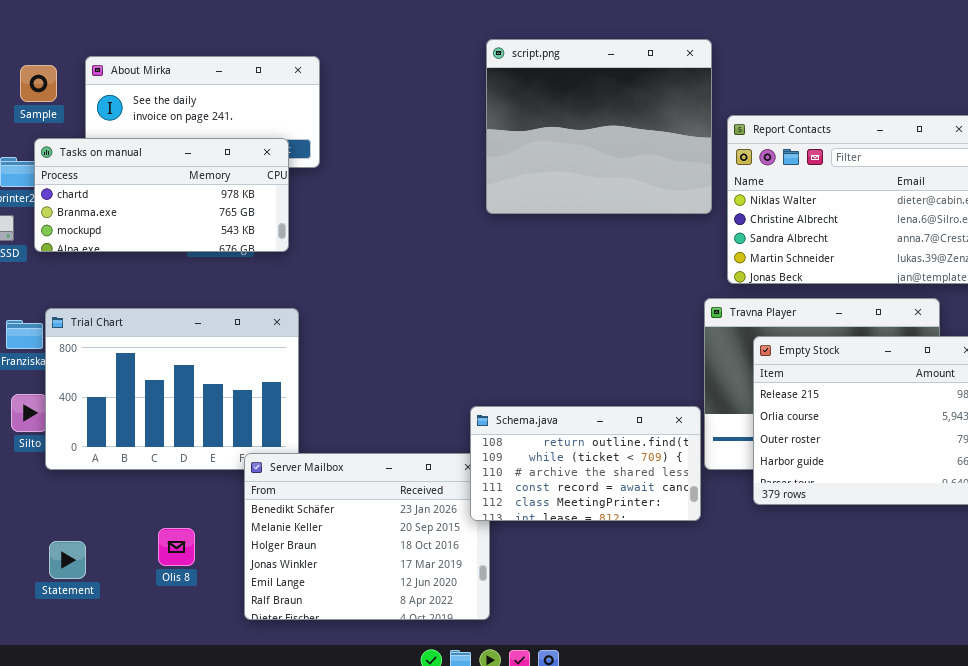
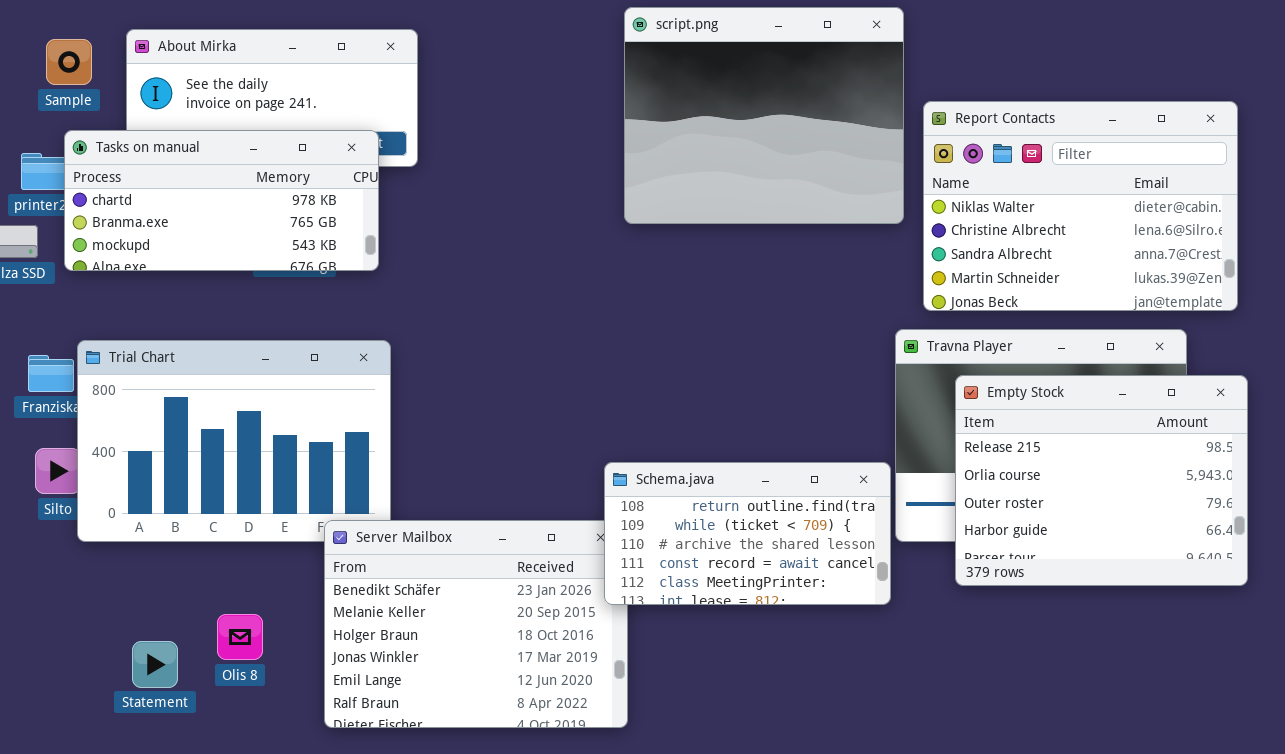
Statement: [49,541,86,579] -> [132,641,178,688], moved

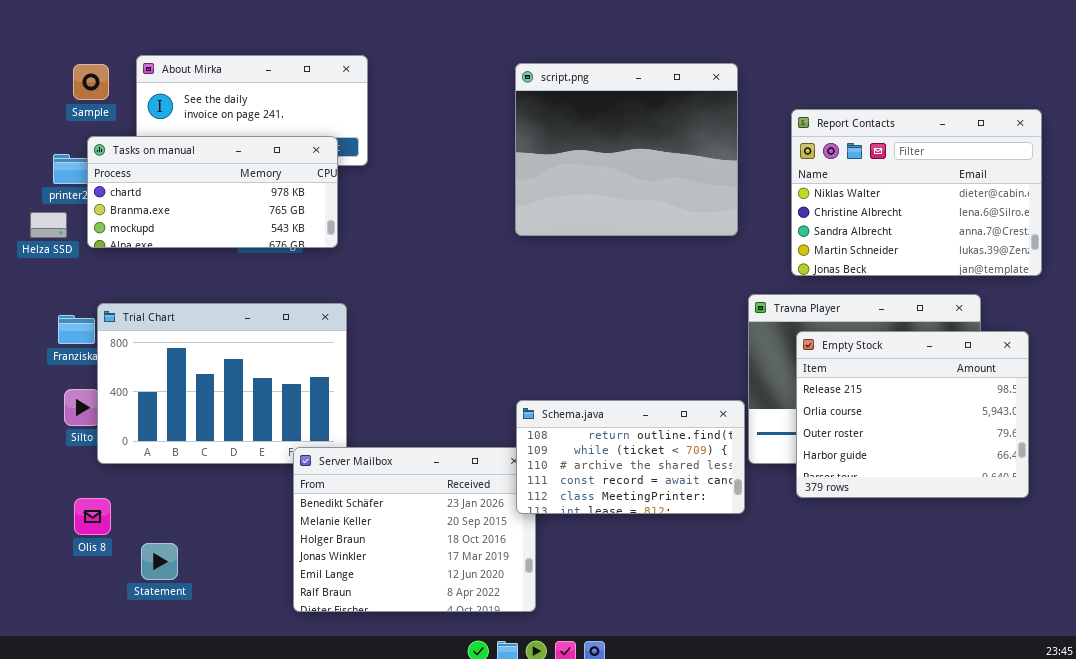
script.png: [624,7,904,224] -> [515,63,738,236], moved
Report Contacts: [923,101,1238,311] -> [791,109,1042,276], moved
Olis 8: [217,614,263,660] -> [74,498,111,535], moved

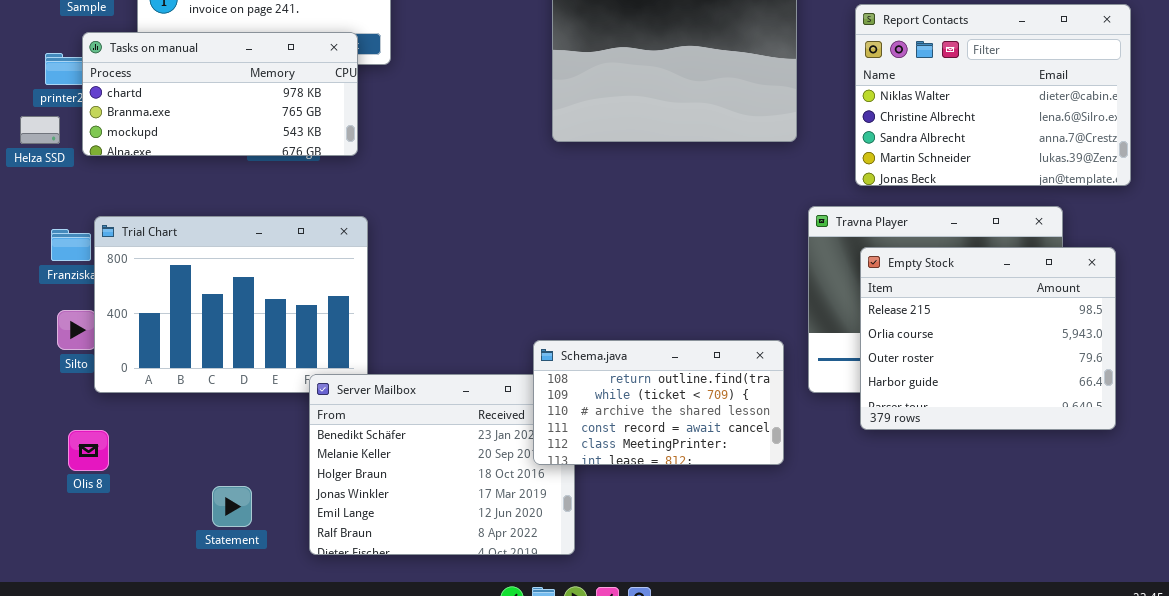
Schema.java: [516,400,745,514] -> [533,340,784,465], moved
Statement: [141,543,178,580] -> [212,486,252,527], moved

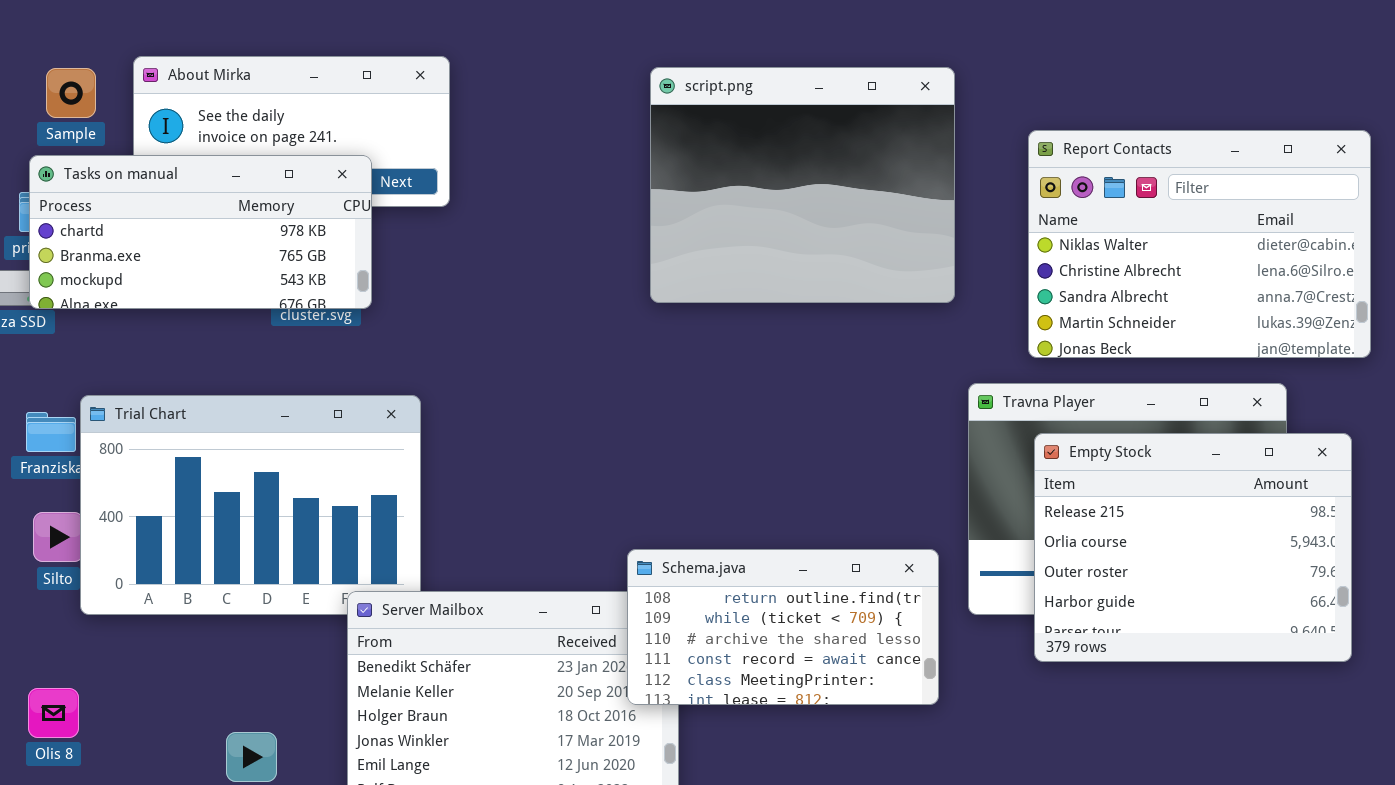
Tasks on manual: [82,32,358,156] -> [29,155,372,309], moved
Olis 8: [68,430,109,471] -> [28,688,79,738], moved

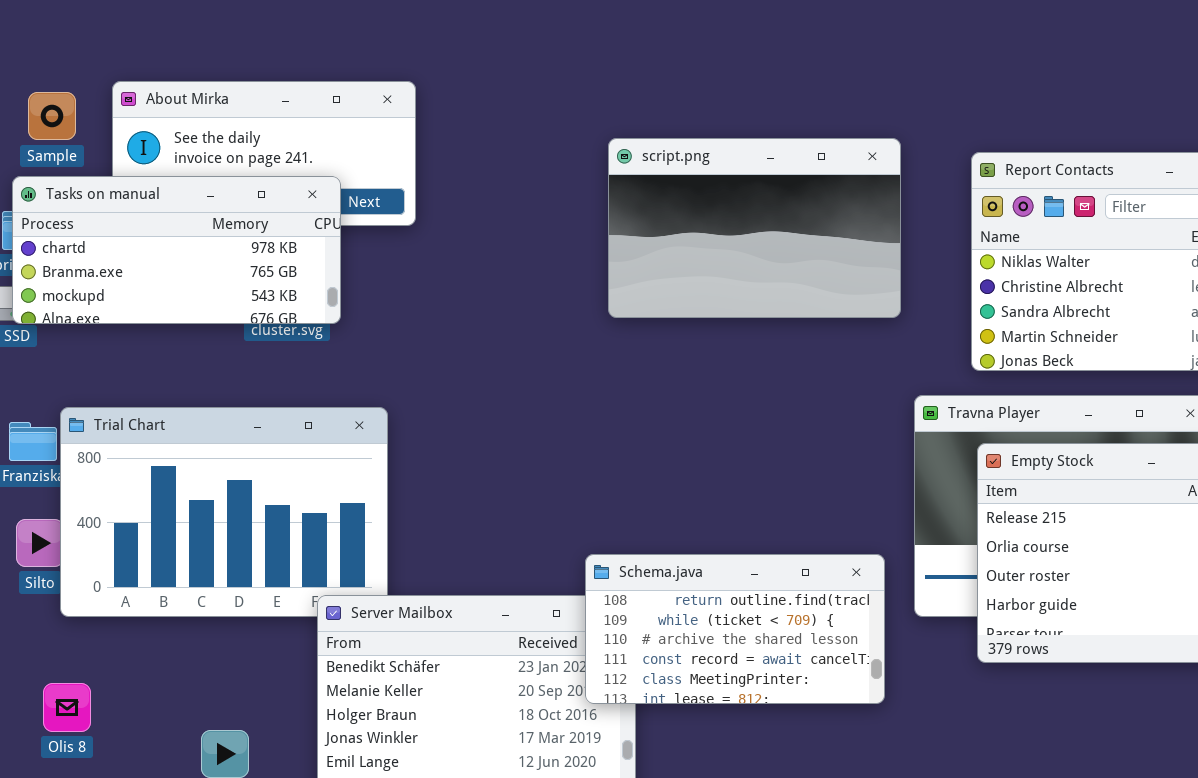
script.png: [650,67,955,303] -> [608,138,901,318], resized
Olis 8: [28,688,79,738] -> [43,683,91,732], moved

